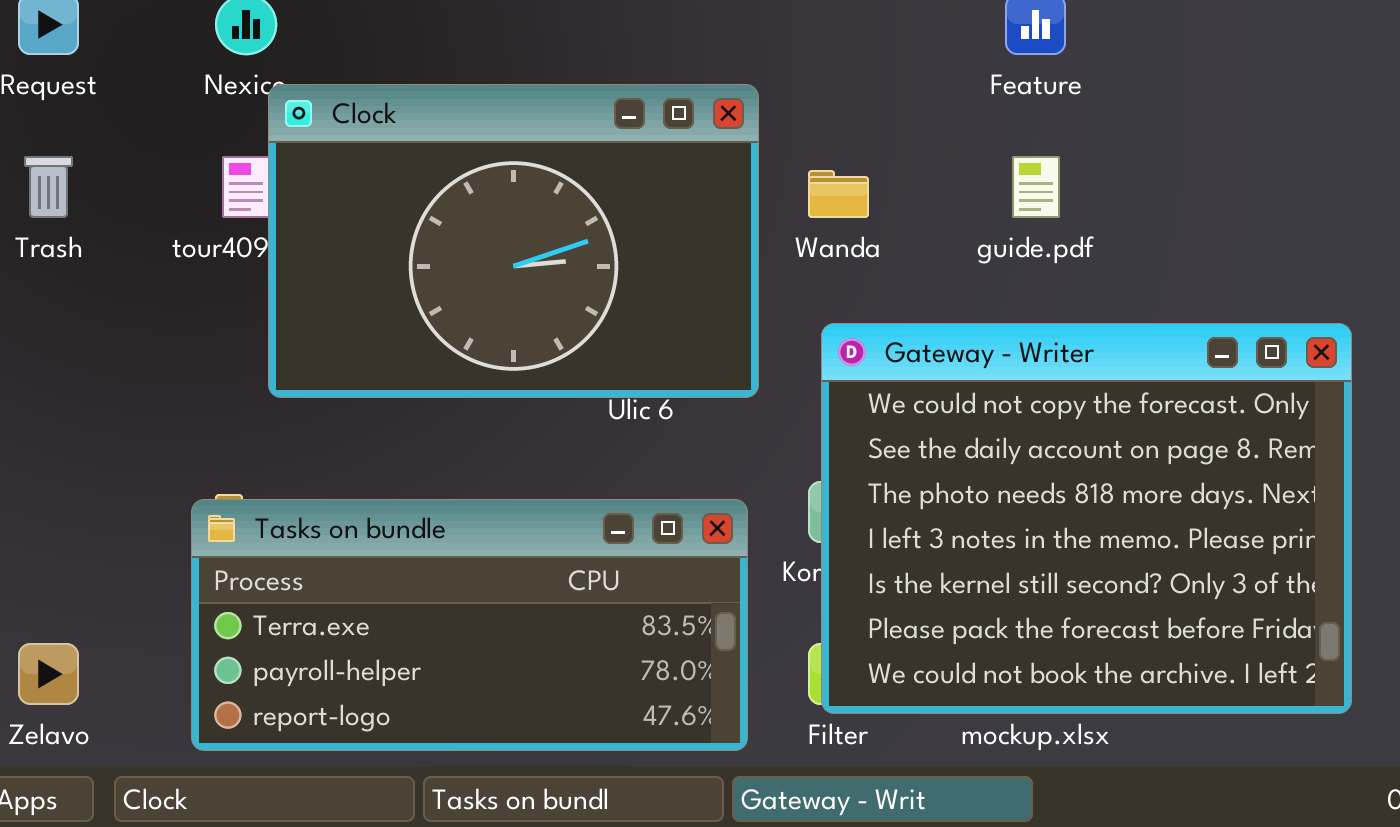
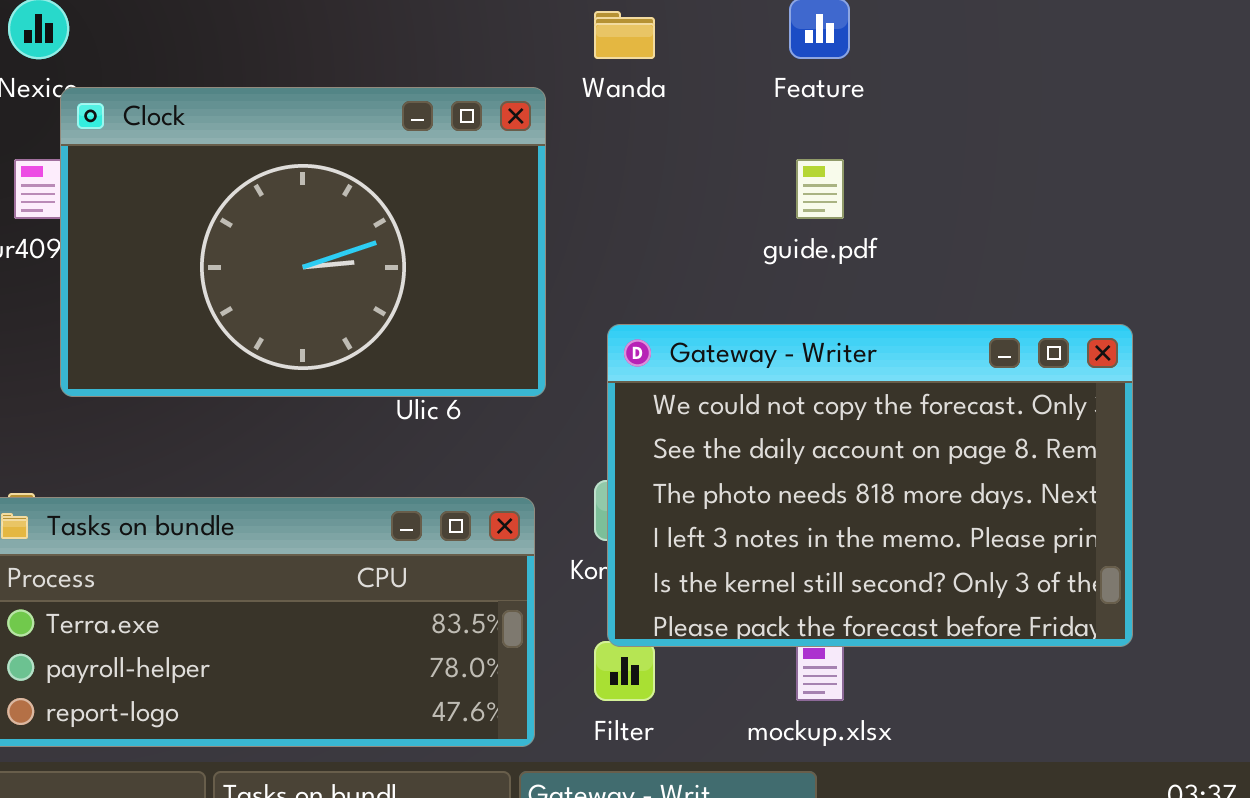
Wanda: [808,170,869,218] -> [594,11,655,59], moved
Gateway - Writer: [821,323,1352,714] -> [607,324,1133,647], resized

